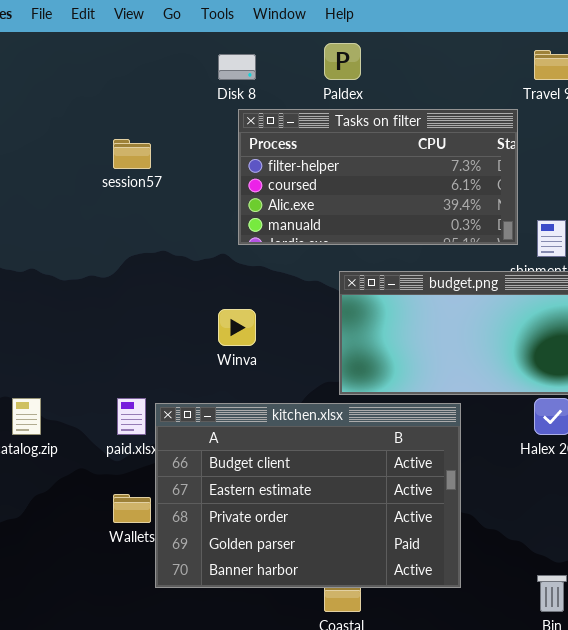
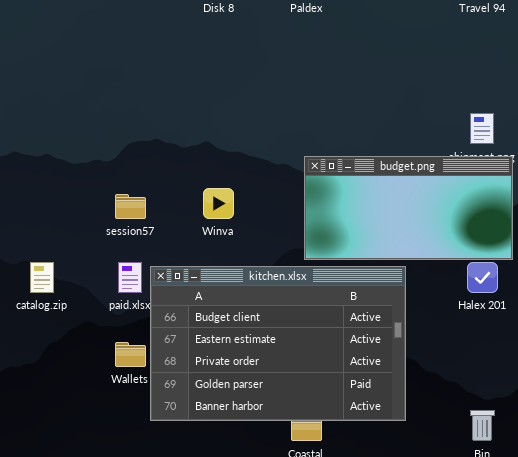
Tasks on filter: [238,109,518,245] -> none, closed
session57: [113,139,151,169] -> [115,194,146,219], moved

